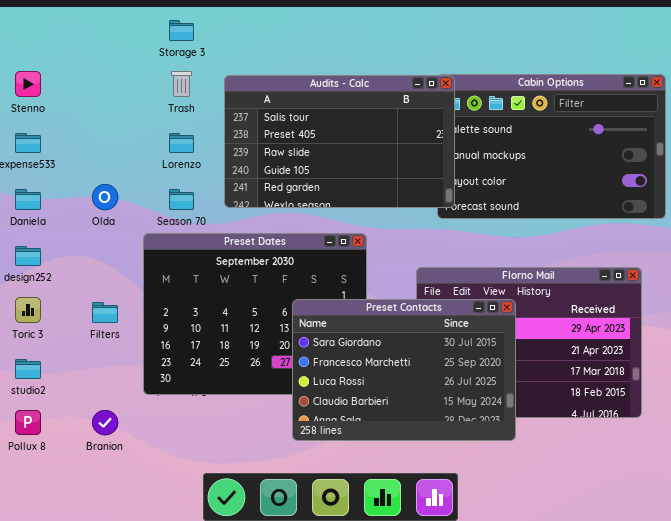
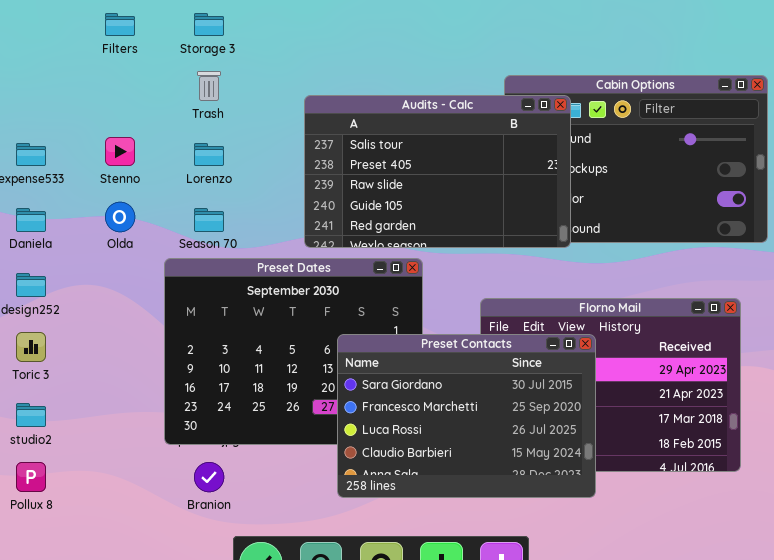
Stenno: [15,71,41,97] -> [105,137,135,166], moved
Audits - Calc: [224,75,455,208] -> [304,95,571,248], moved
Filters: [92,302,118,323] -> [105,13,135,36], moved
Branion: [92,410,118,435] -> [194,462,224,492], moved

